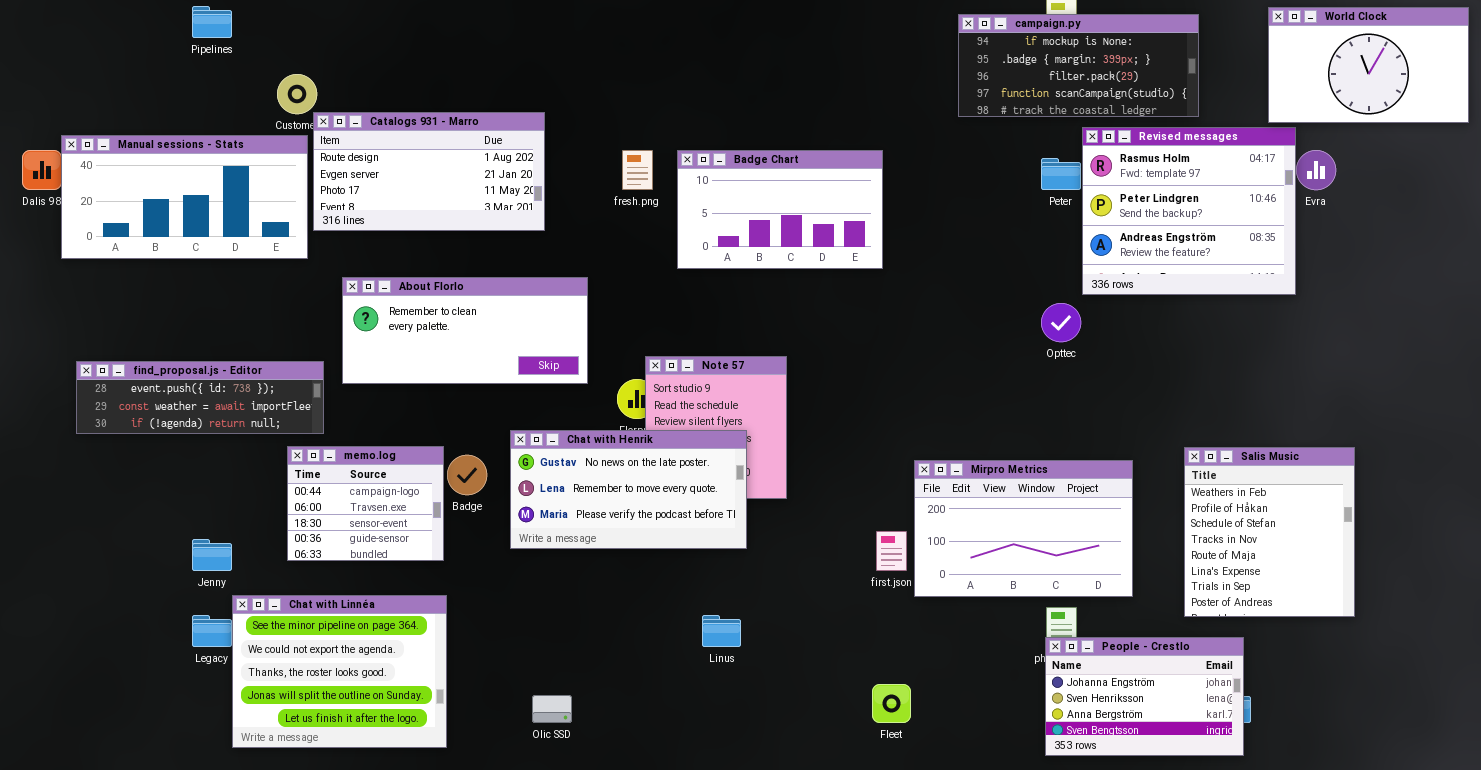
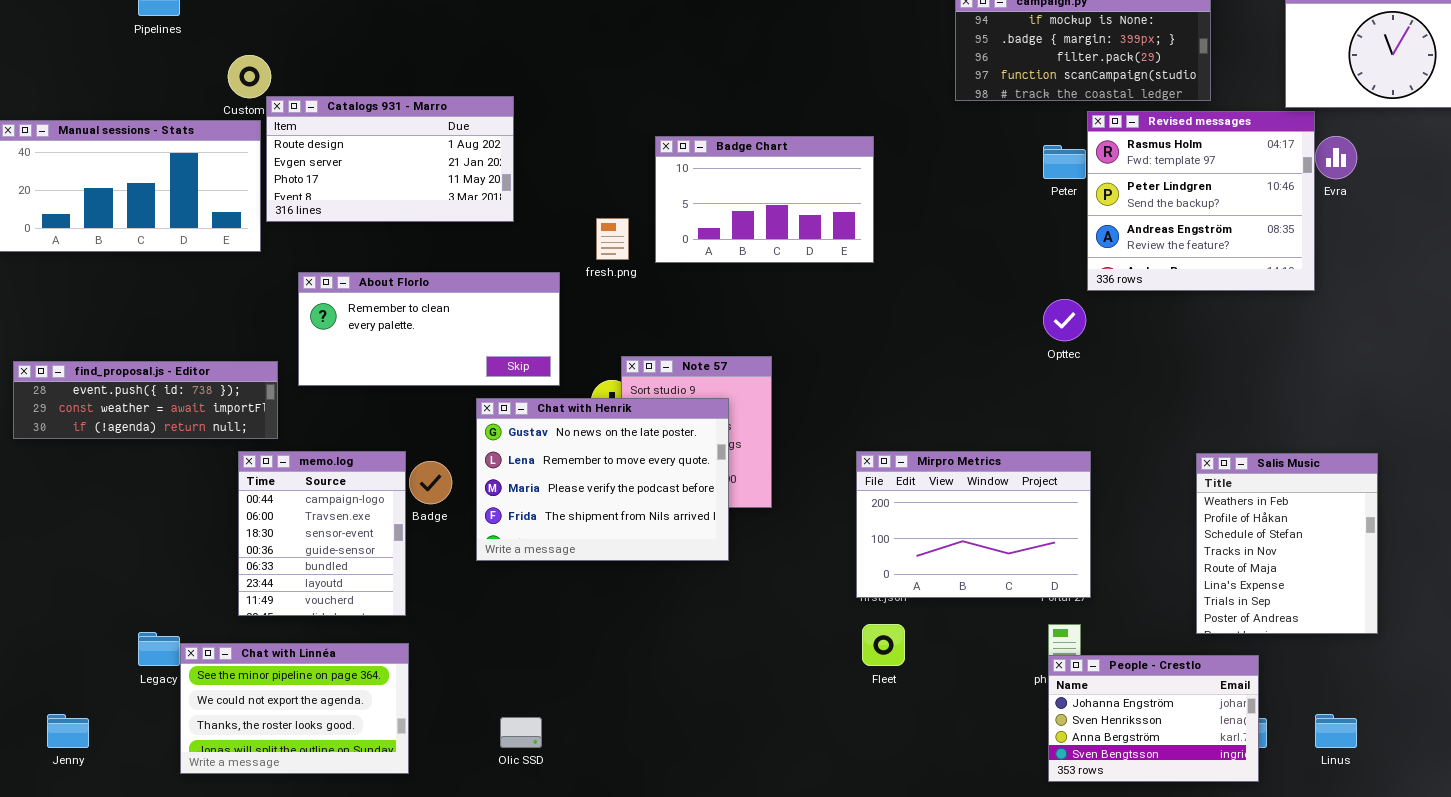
fresh.png: [622,150,653,190] -> [596,218,629,260], moved
Chat with Henrik: [510,430,747,549] -> [476,398,729,561], resized
memo.log: [287,446,444,561] -> [238,451,406,616], resized
Mirpro Metrics: [914,460,1133,597] -> [856,451,1091,598], moved
Jenny: [192,539,232,571] -> [47,714,89,748], moved
Chat with Linnéa: [232,595,447,748] -> [180,643,409,774], resized
Linus: [702,615,741,647] -> [1315,714,1357,748], moved
Fleet: [872,684,911,723] -> [862,624,905,666], moved

